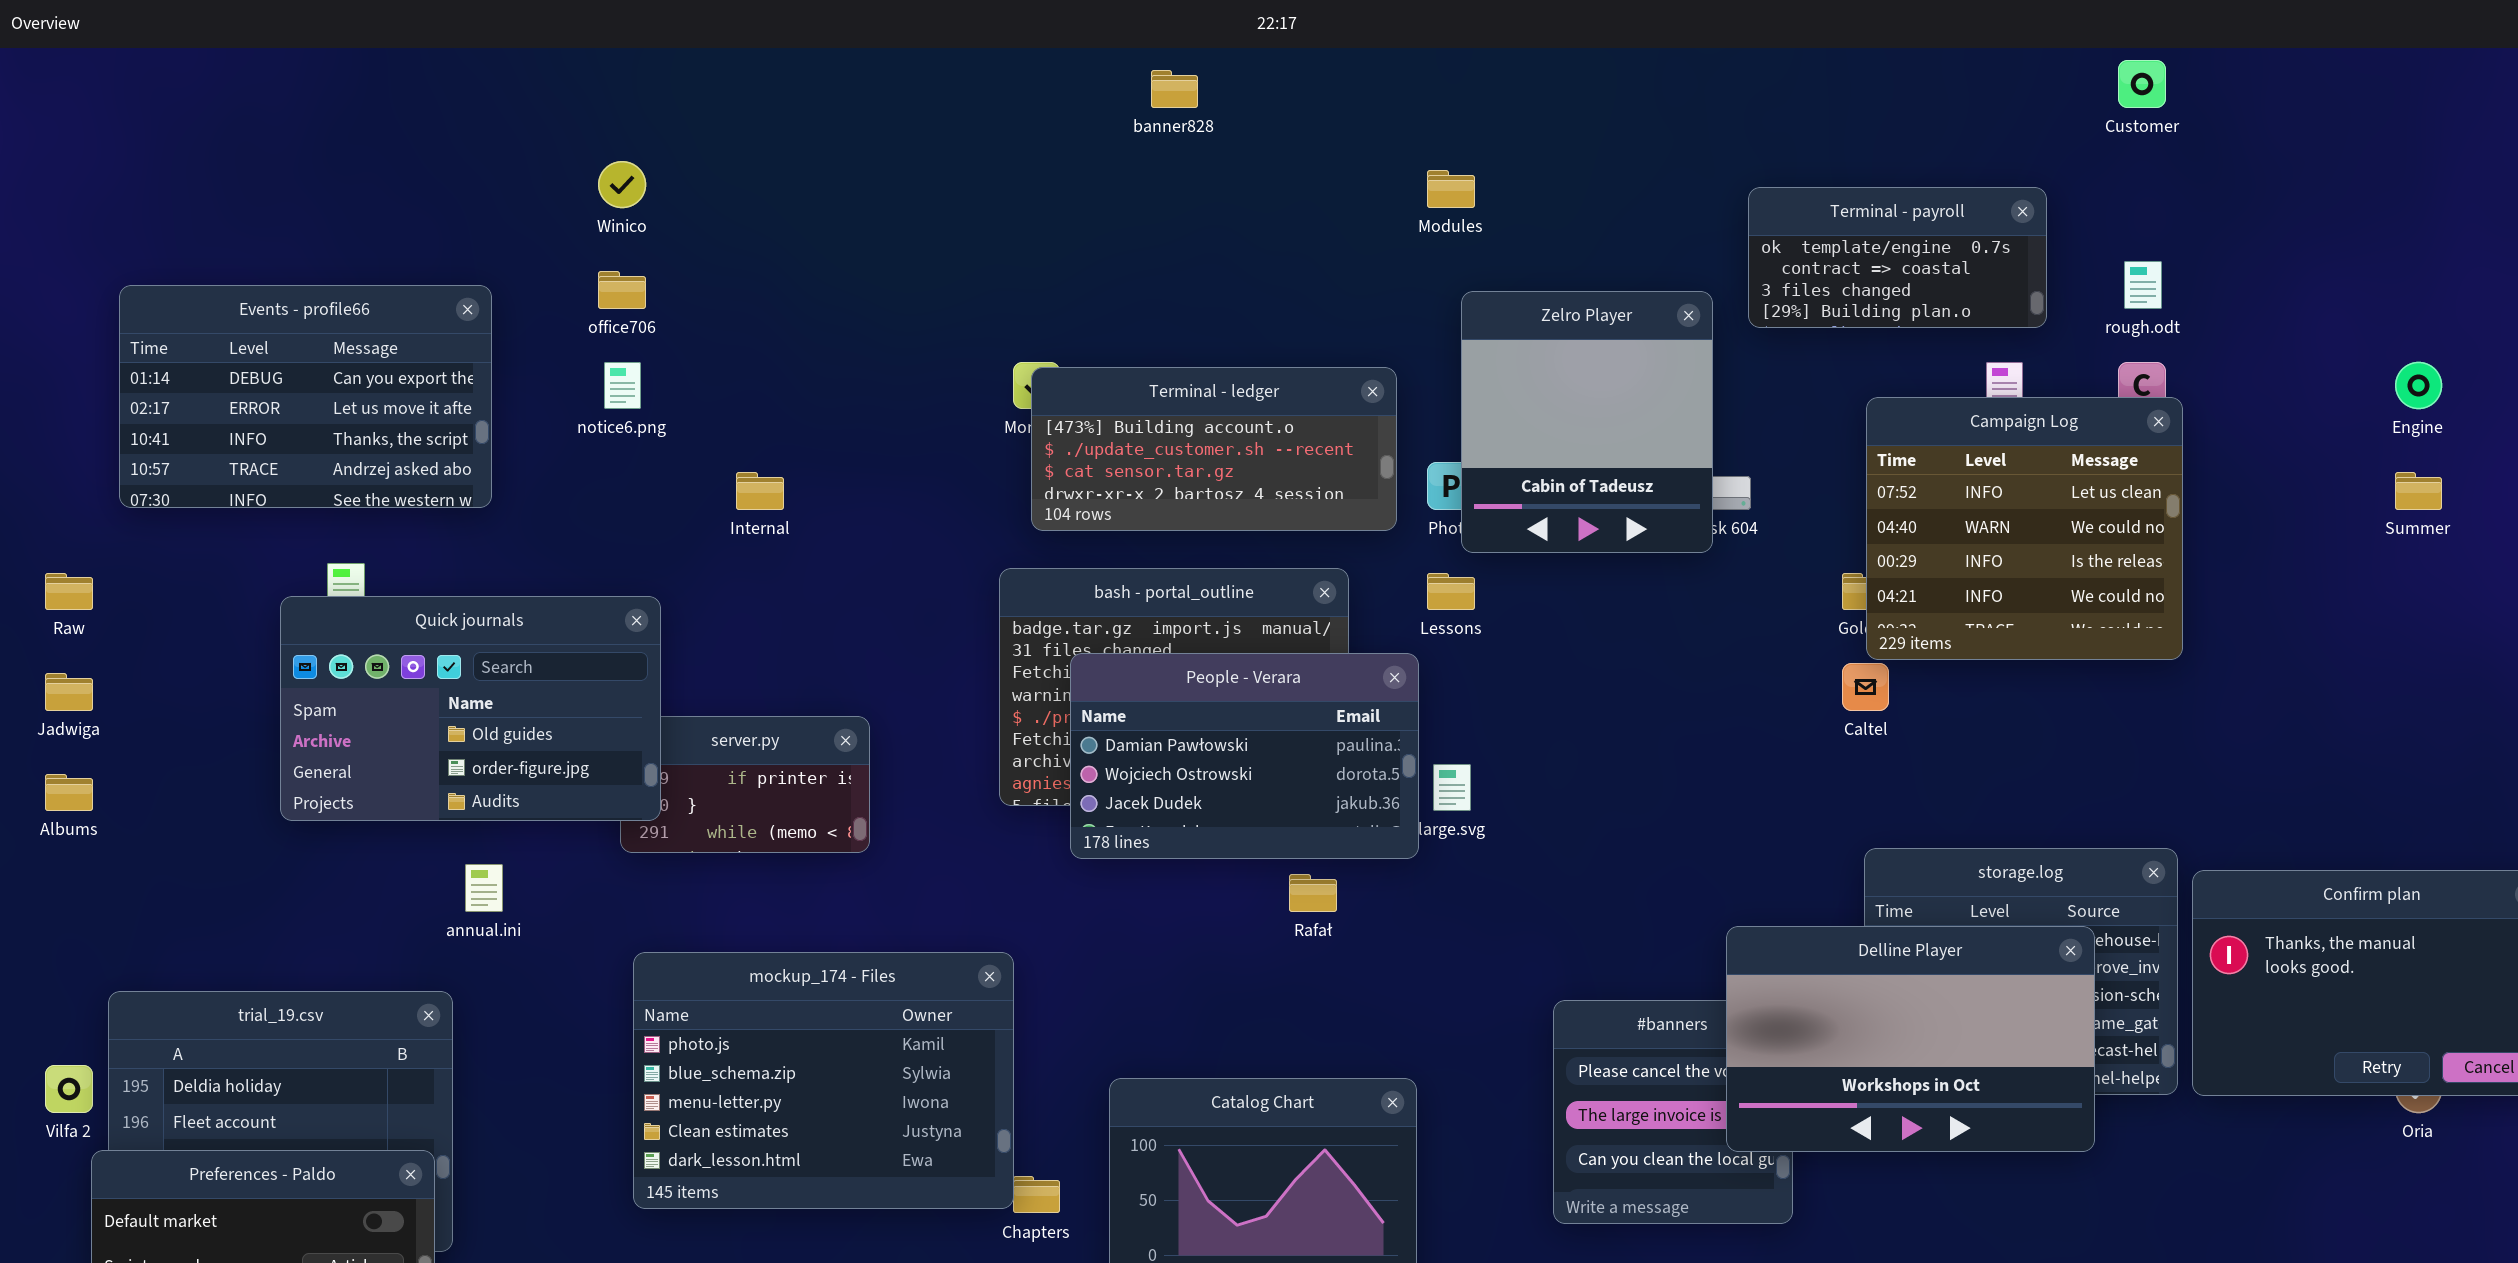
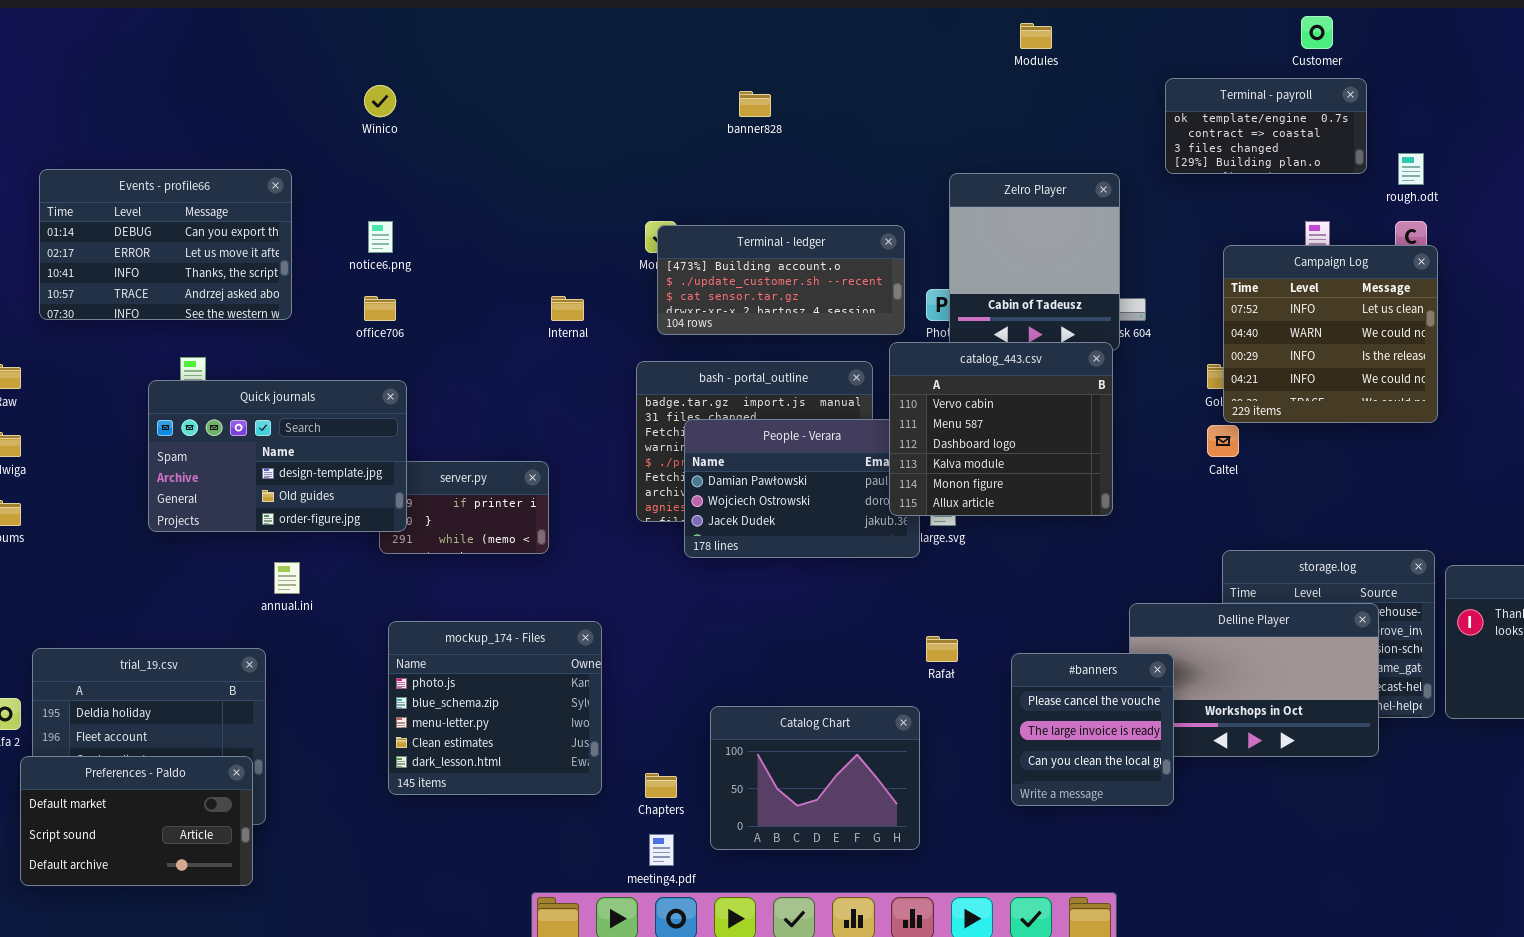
Customer: [2118,60,2166,108] -> [1301,16,1333,49], moved
banner828: [1151,70,1198,108] -> [739,91,771,117], moved
Modules: [1427,170,1475,208] -> [1020,23,1052,49], moved
Terminal - payroll: [1748,187,2047,328] -> [1165,78,1367,174], moved
office706: [598,271,646,309] -> [364,296,396,321], moved
Internal: [736,472,784,510] -> [551,296,584,321], moved
catalog_443.csv: none -> [889,342,1113,516], opened
Quick journals: [280,596,661,821] -> [148,380,407,532], scrolled up 1 row
Rafał: [1289,874,1337,912] -> [926,636,958,662], moved
mockup_174 - Files: [633,952,1014,1209] -> [388,621,602,795], resized
#banners: [1553,1000,1793,1224] -> [1011,653,1174,806], raised

